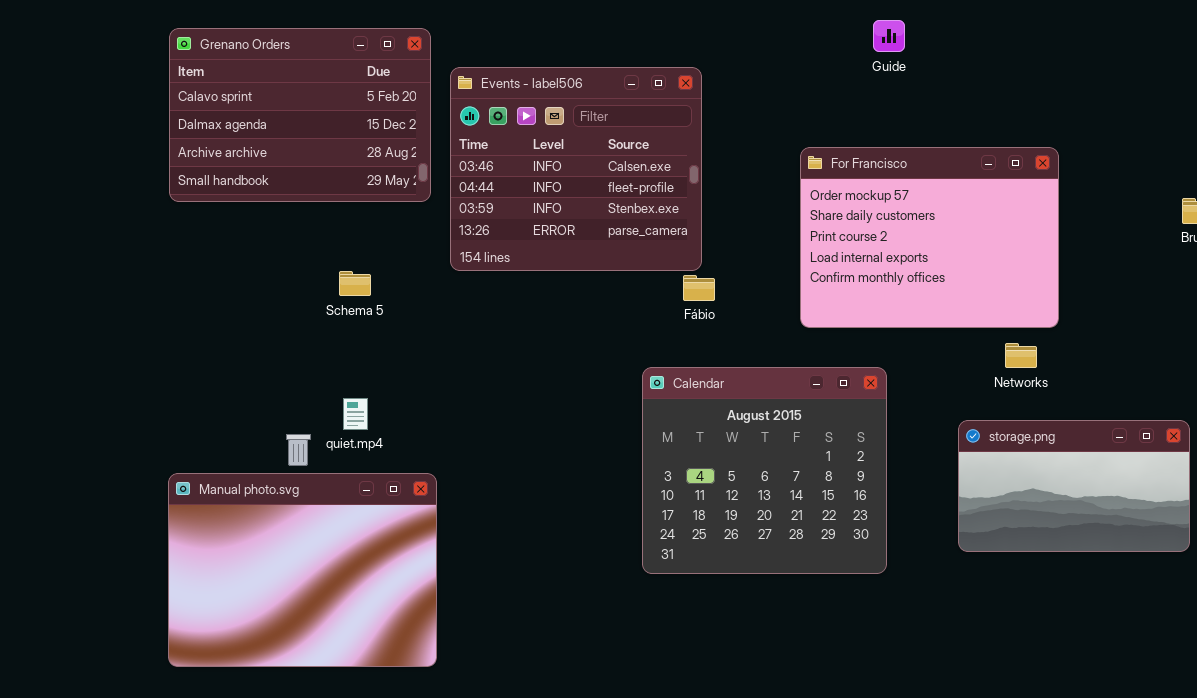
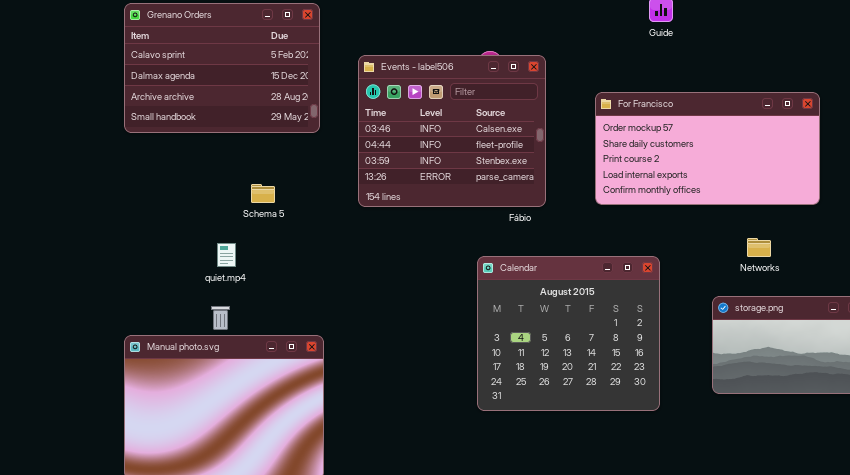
Events - label506: [450,67,702,271] -> [358,55,546,207], moved
For Francisco: [800,147,1059,328] -> [595,92,820,205], resized
quiet.mp4: [343,398,368,430] -> [217,243,236,267], moved

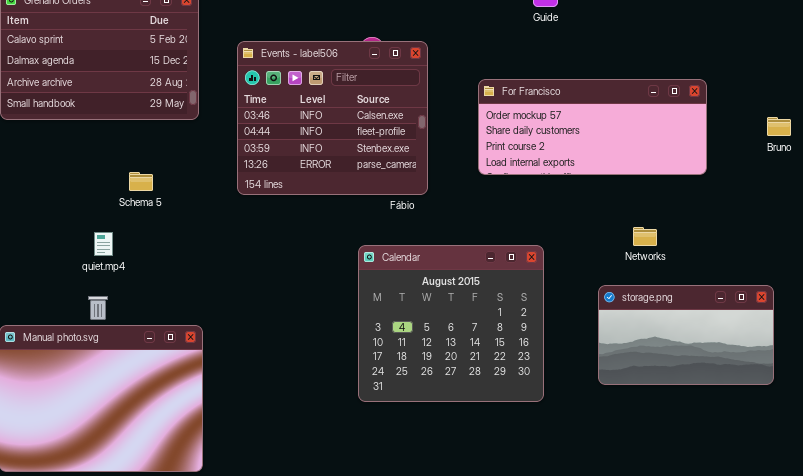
For Francisco: [595,92,820,205] -> [478,79,707,175], resized

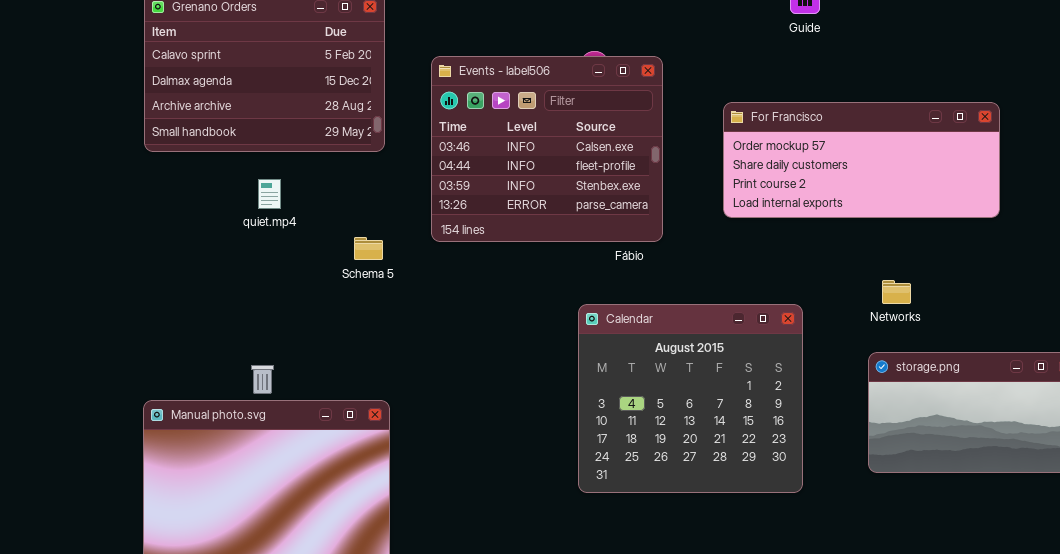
Schema 5: [129,172,153,191] -> [354,237,383,260], moved
Networks: [633,227,657,246] -> [882,280,911,304], moved
quiet.mp4: [94,232,113,256] -> [258,179,281,209], moved

